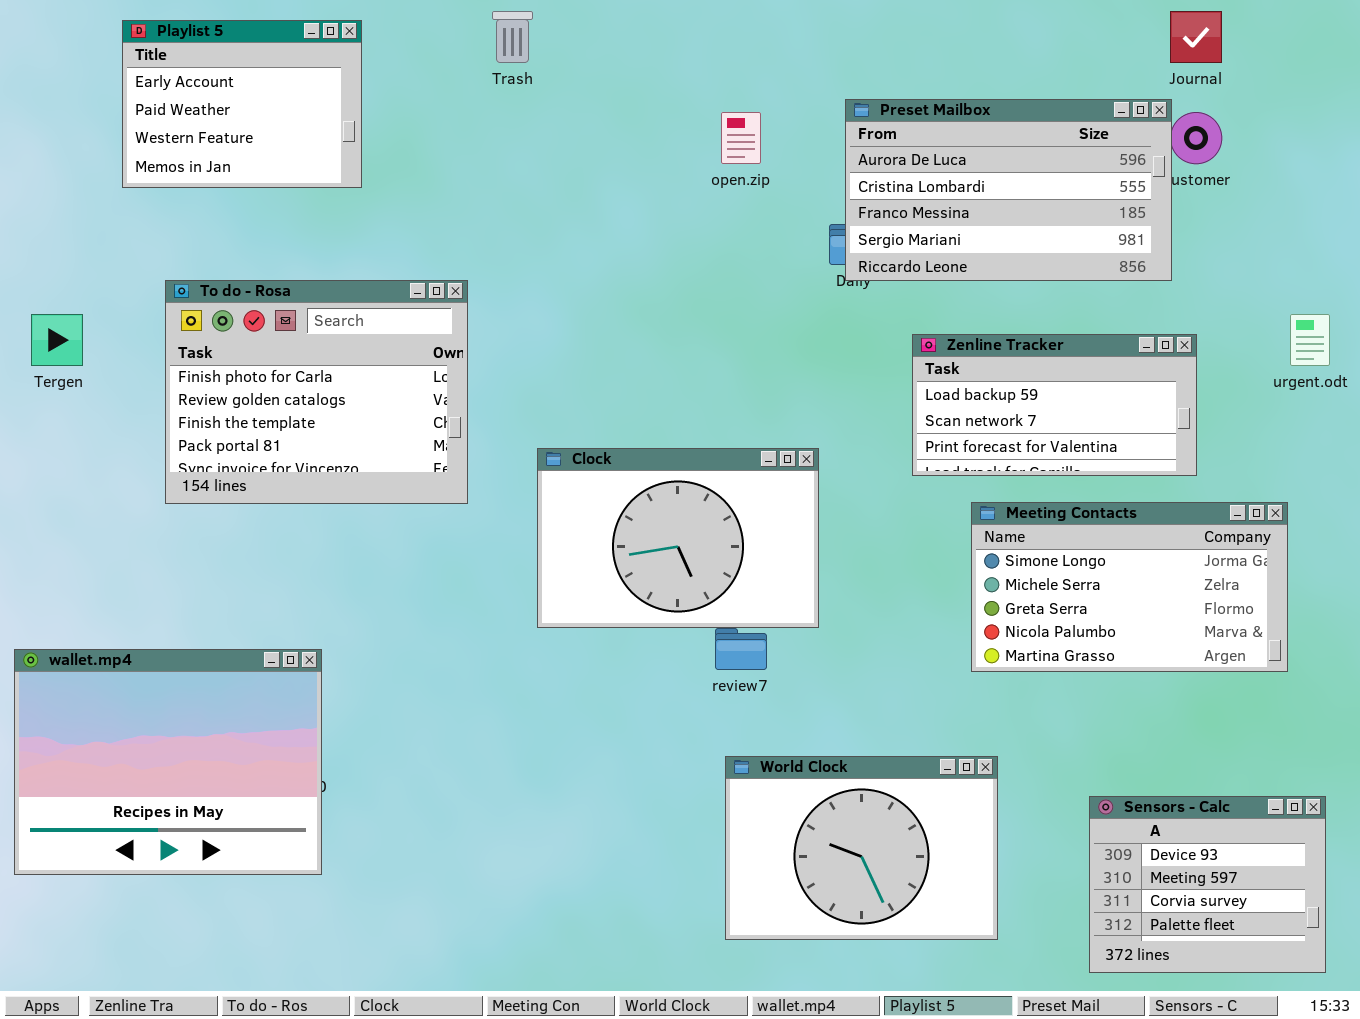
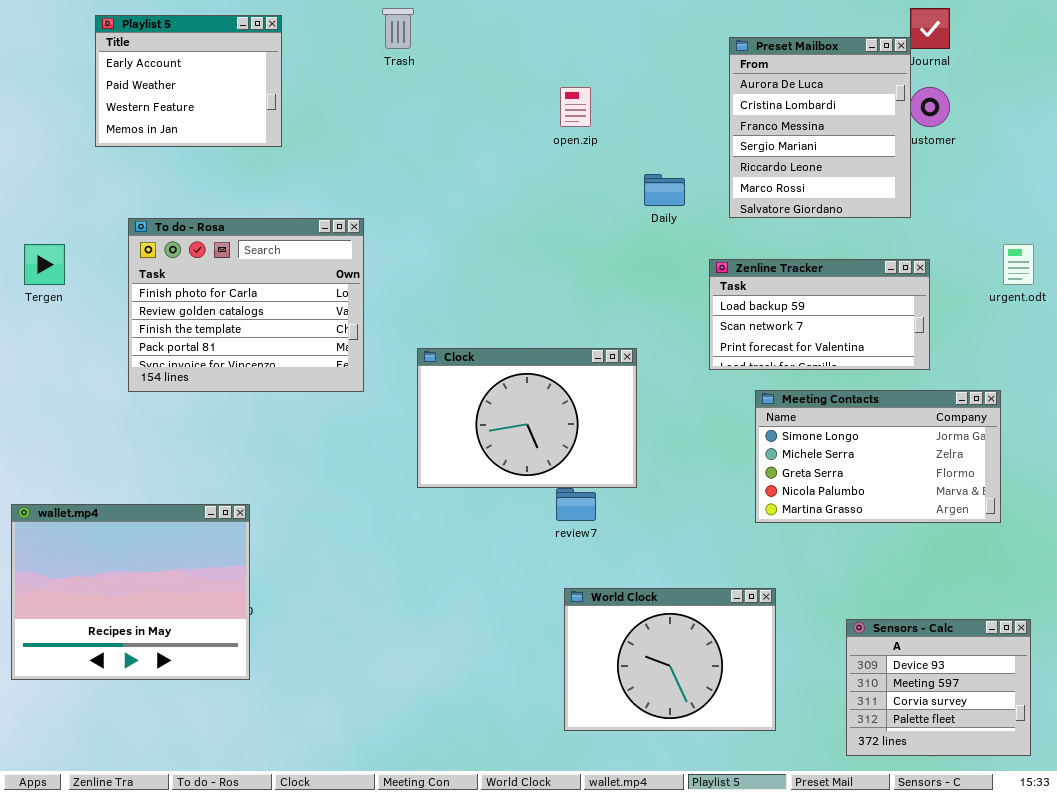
Preset Mailbox: [845,99,1172,281] -> [729,37,911,218], resized

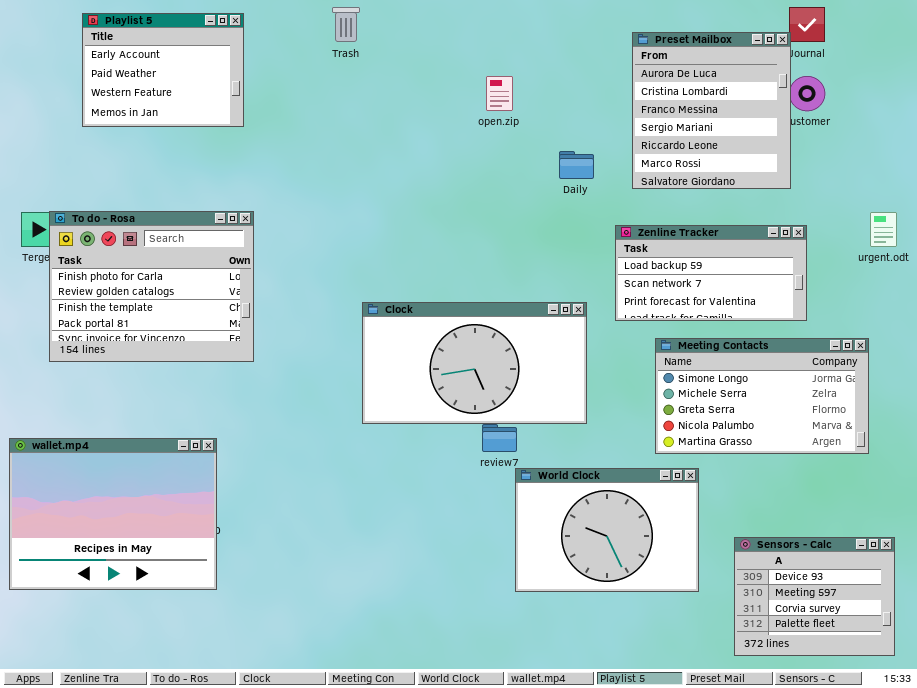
To do - Rosa: [128,218,364,392] -> [49,211,254,362], moved
Clock: [417,348,637,488] -> [362,302,587,424], resized
World Clock: [564,588,776,731] -> [515,468,699,592], moved

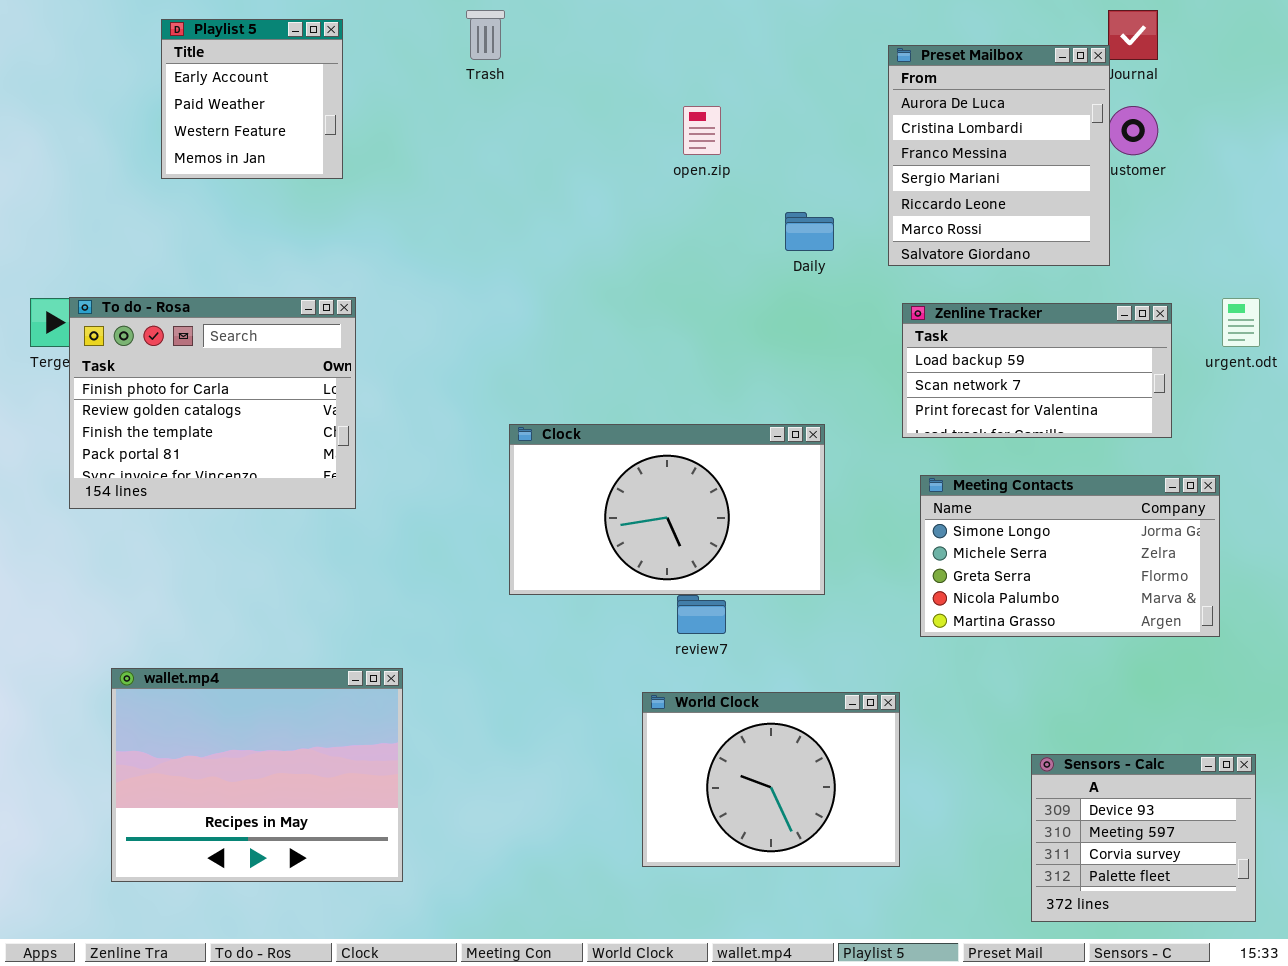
Playlist 5: [82,13,244,127] -> [161,19,343,179], resized
Zenline Tracker: [615,225,807,321] -> [902,303,1172,438], moved
wallet.mp4: [9,438,217,590] -> [111,668,403,882], moved
World Clock: [515,468,699,592] -> [642,692,900,867], moved

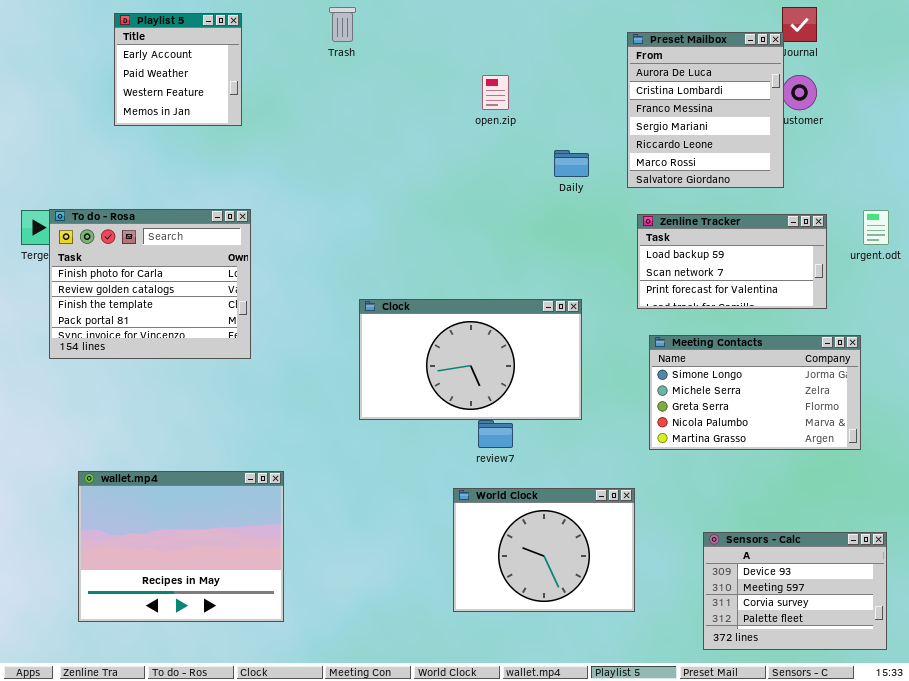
Sensors - Calc: [1031,754,1256,922] -> [703,532,887,650], resized

